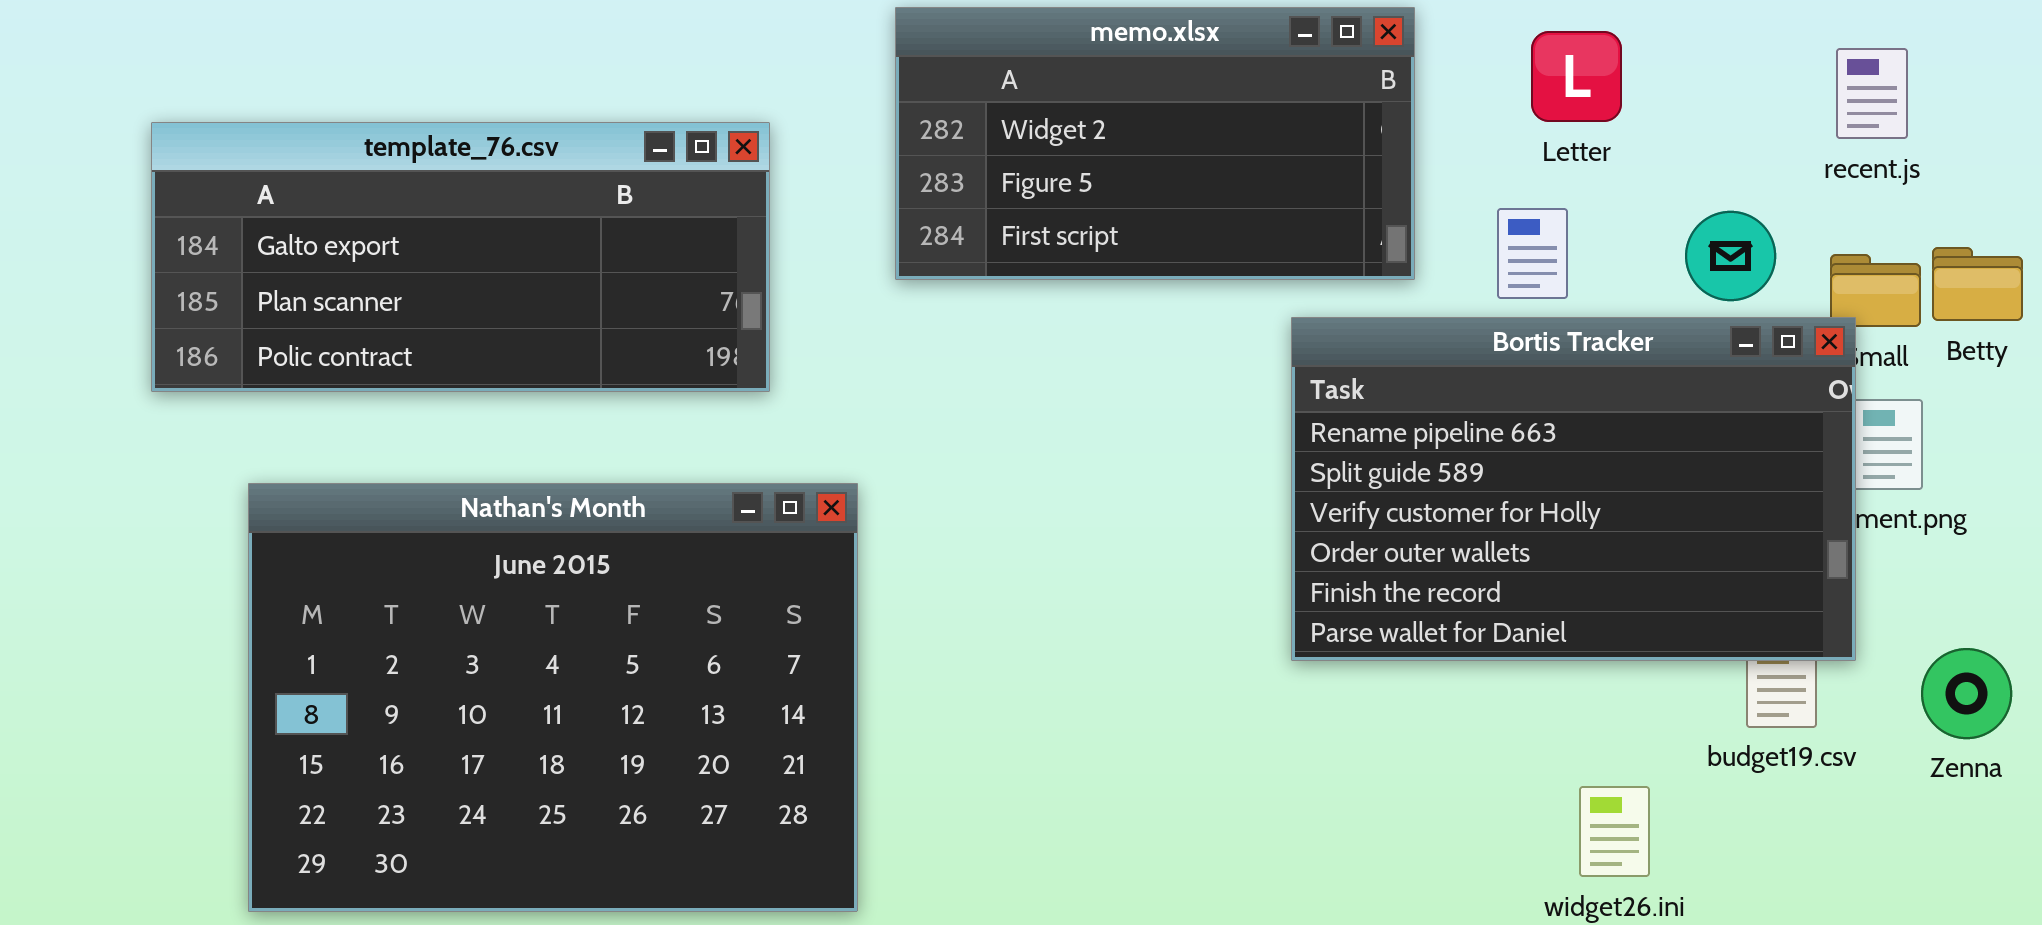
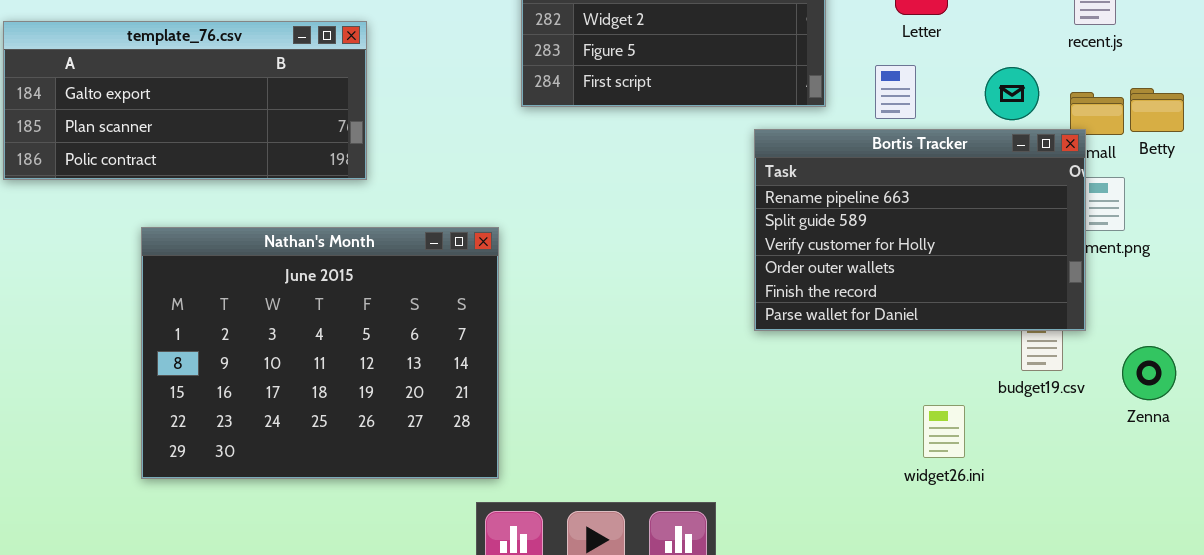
template_76.csv: [151,122,770,392] -> [3,21,367,180], moved
Zenna: [1921,648,2012,739] -> [1122,346,1176,400], moved

